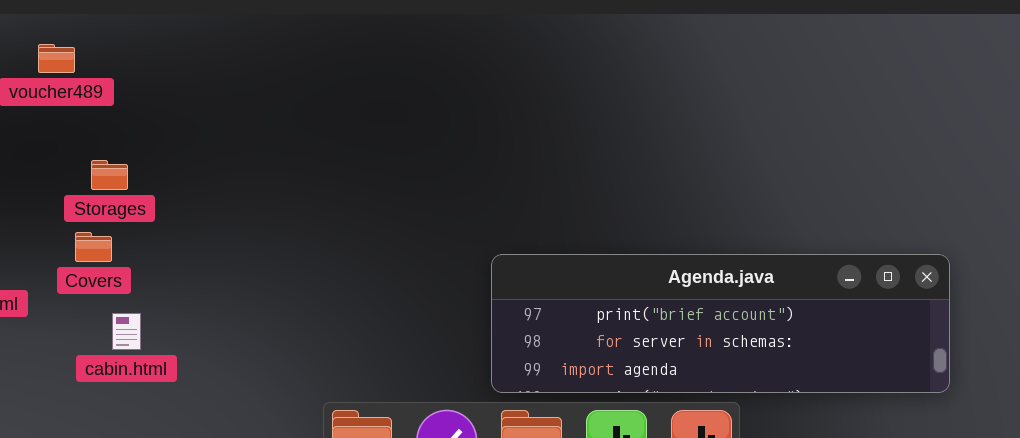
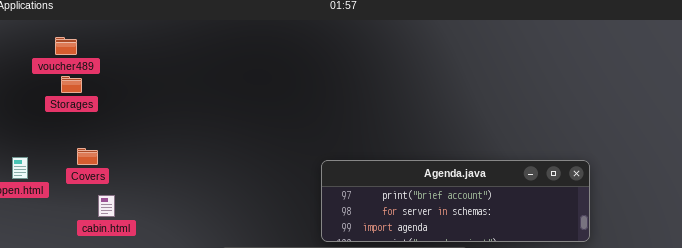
Storages: [91,160,128,190] -> [61,76,82,93], moved

